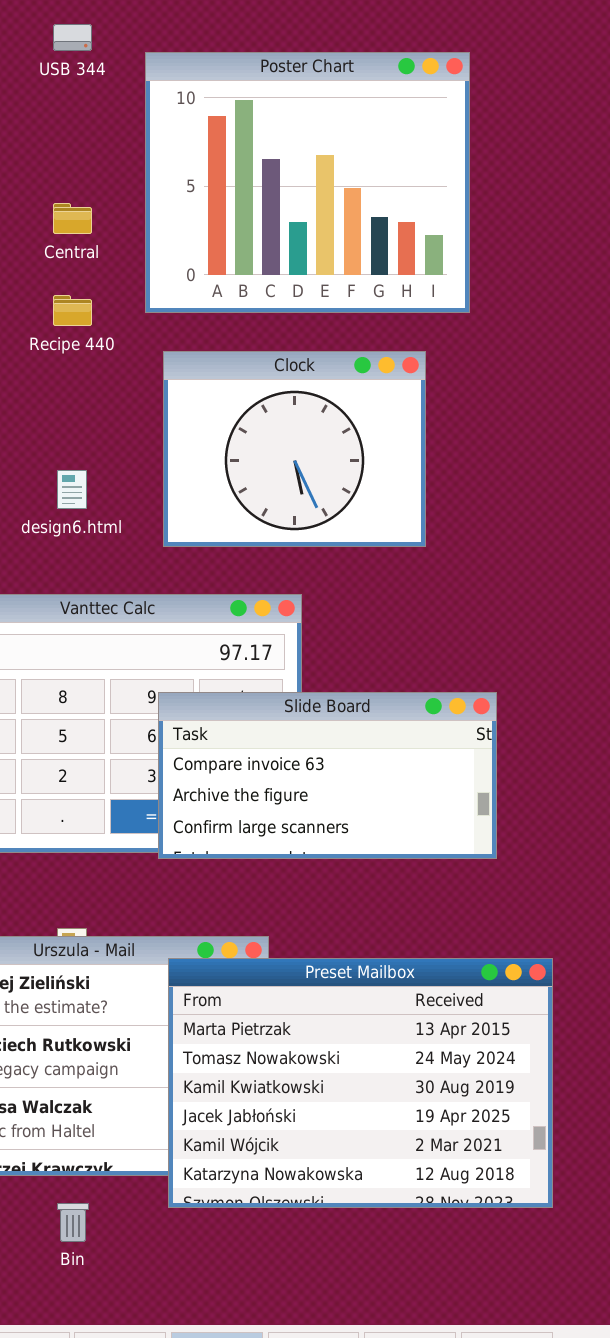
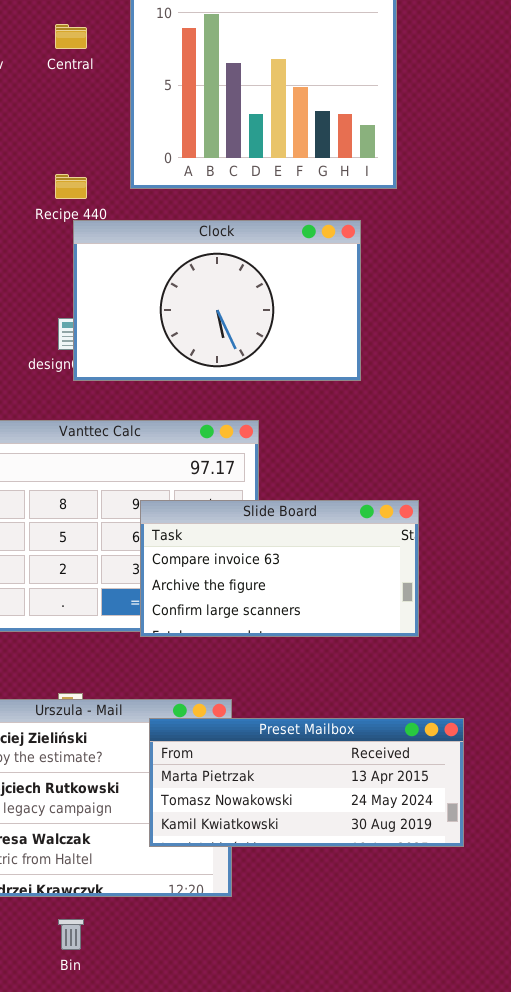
Central: [53,203,92,234] -> [55,24,87,49], moved
Clock: [163,351,426,547] -> [73,220,361,381], resized
Preset Mailbox: [168,958,553,1208] -> [149,718,464,847], resized

